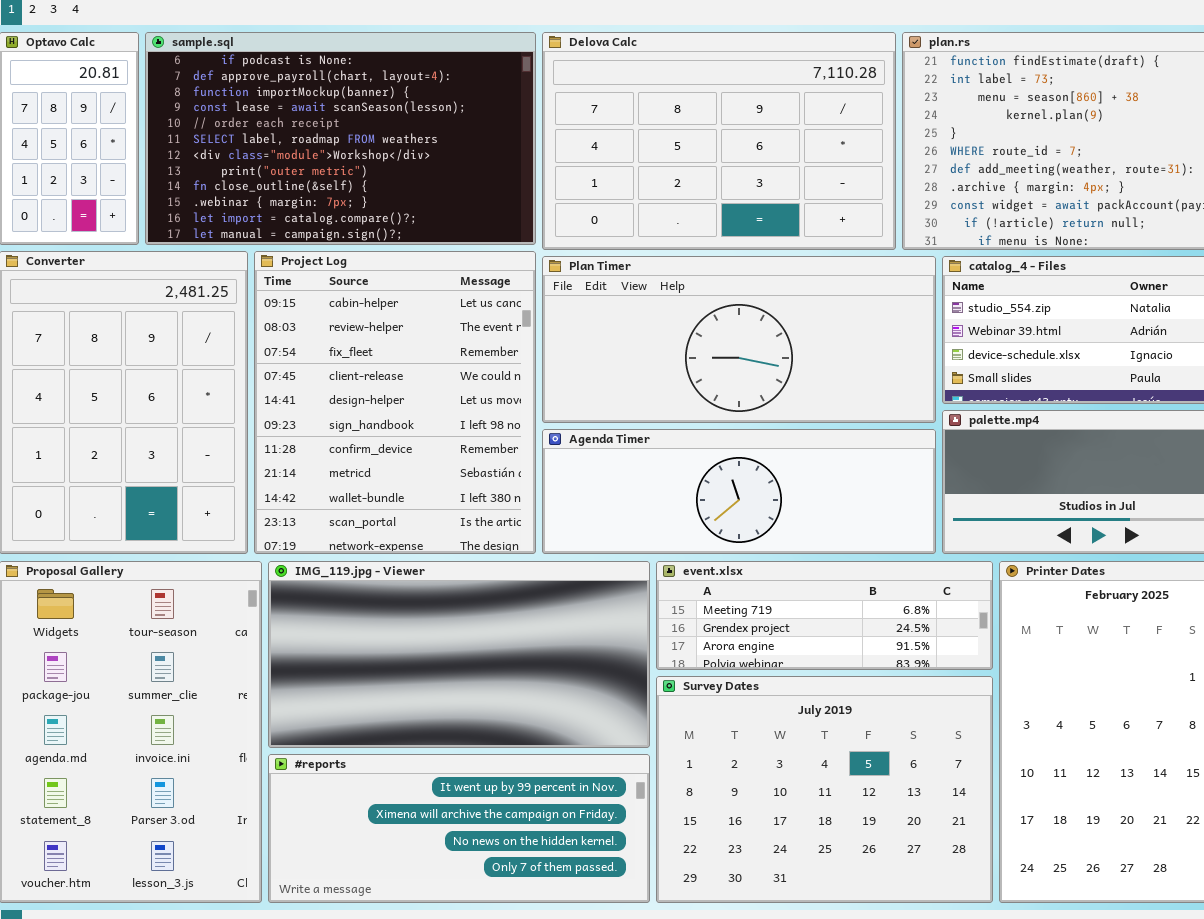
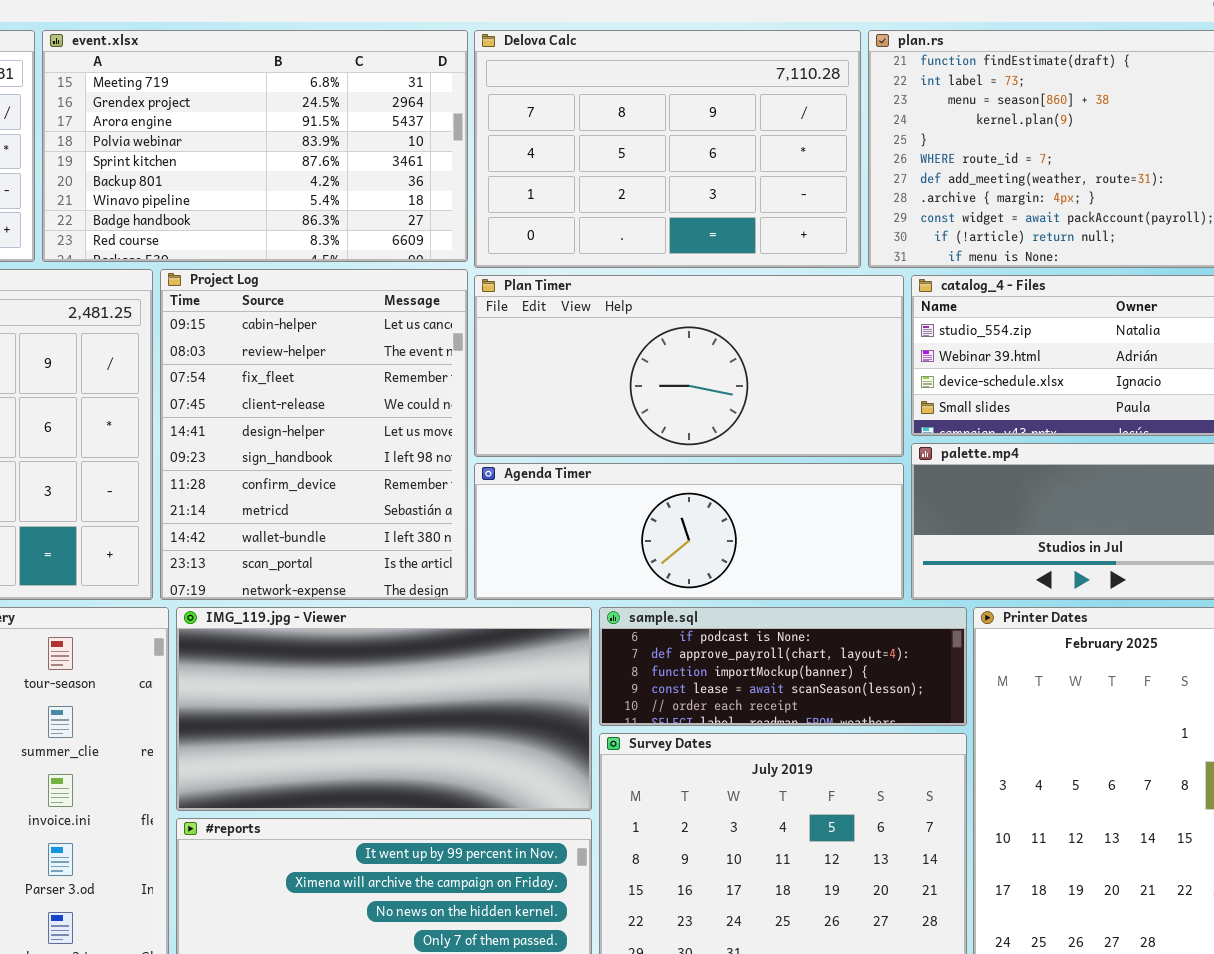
sample.sql: [145,32,536,245] -> [599,607,967,726], moved, resized
event.xlsx: [656,561,993,670] -> [42,30,468,262], moved, resized

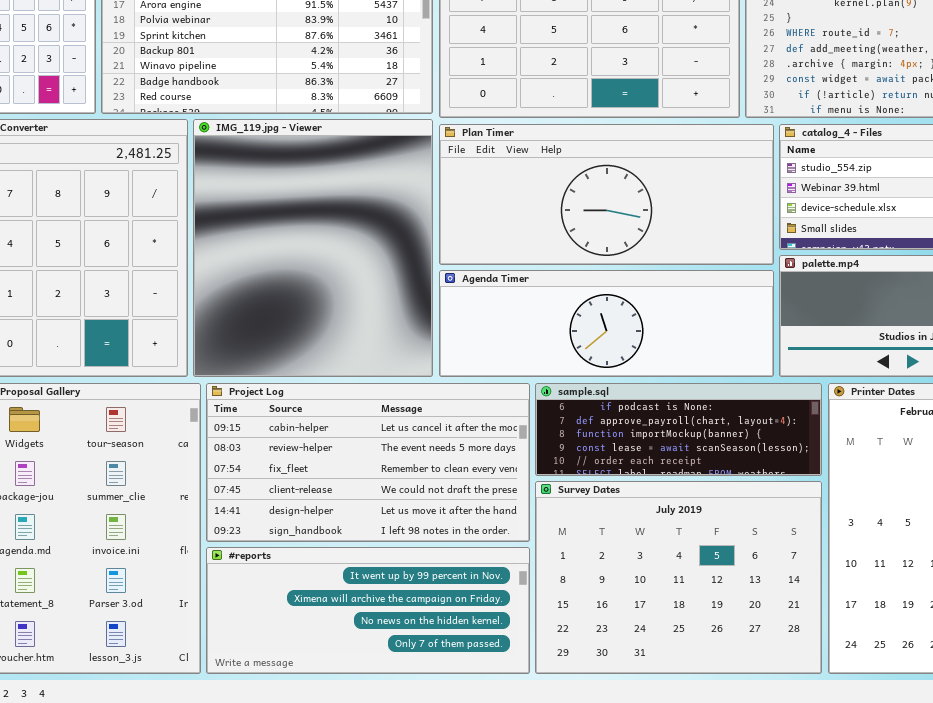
Project Log: [160,269,468,600] -> [206,383,530,542], moved, resized
IMG_119.jpg - Viewer: [176,607,592,811] -> [193,119,433,377], moved, resized

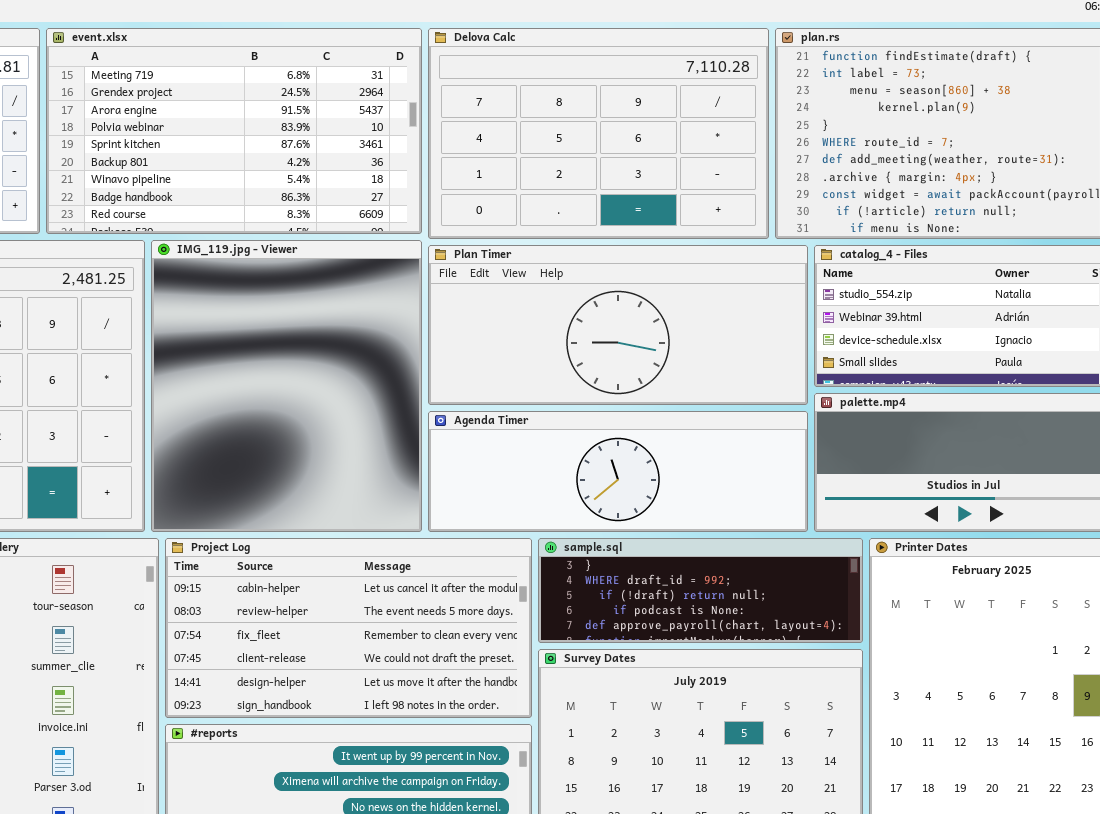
sample.sql: [535,383,822,476] -> [538,538,863,643], scrolled up 3 rows

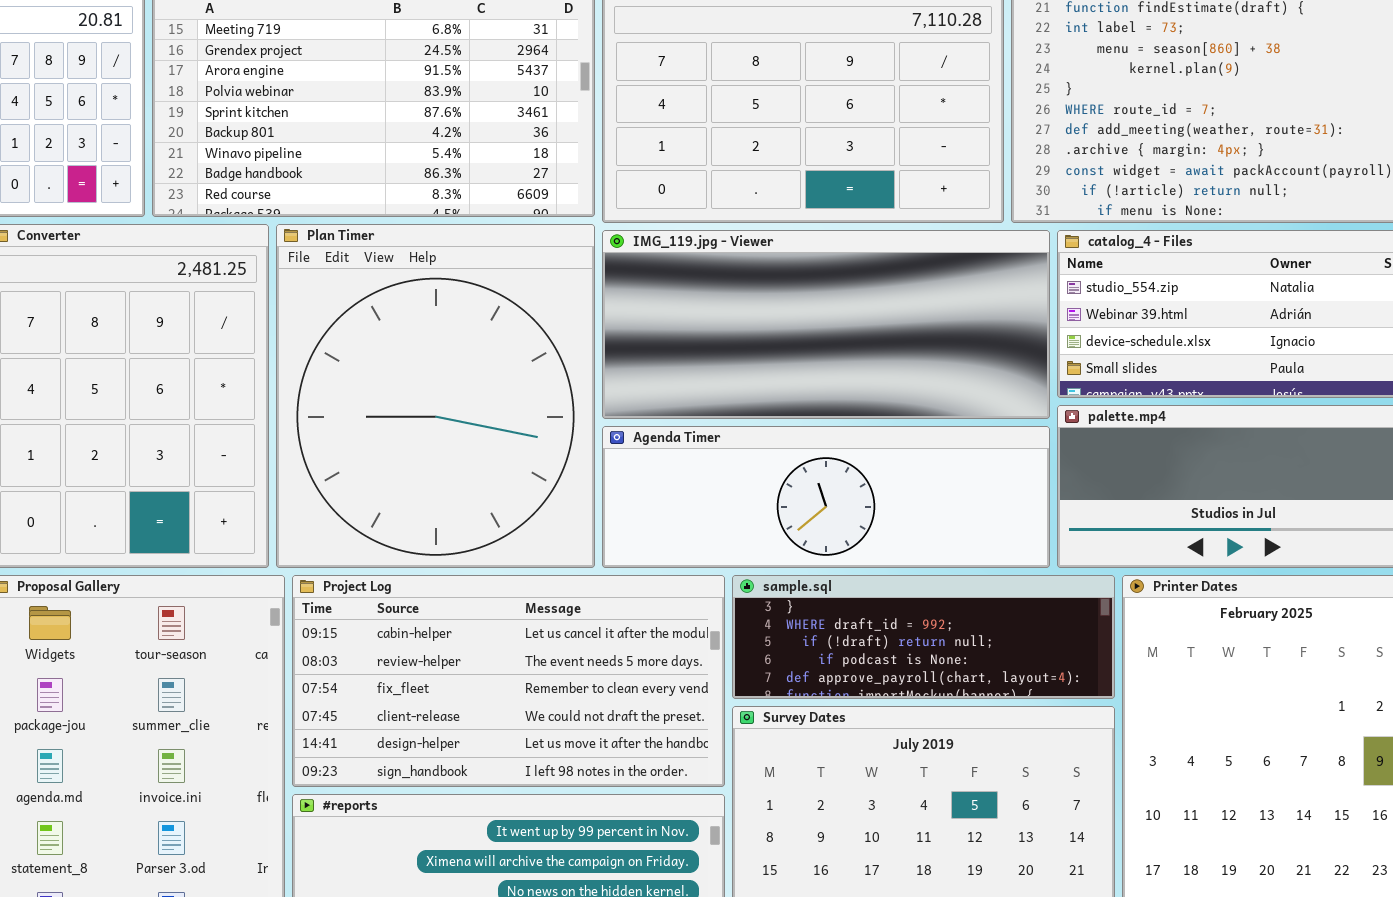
IMG_119.jpg - Viewer: [151,240,422,532] -> [602,230,1050,419], moved, resized
Plan Timer: [428,245,808,405] -> [276,224,595,568], moved, resized

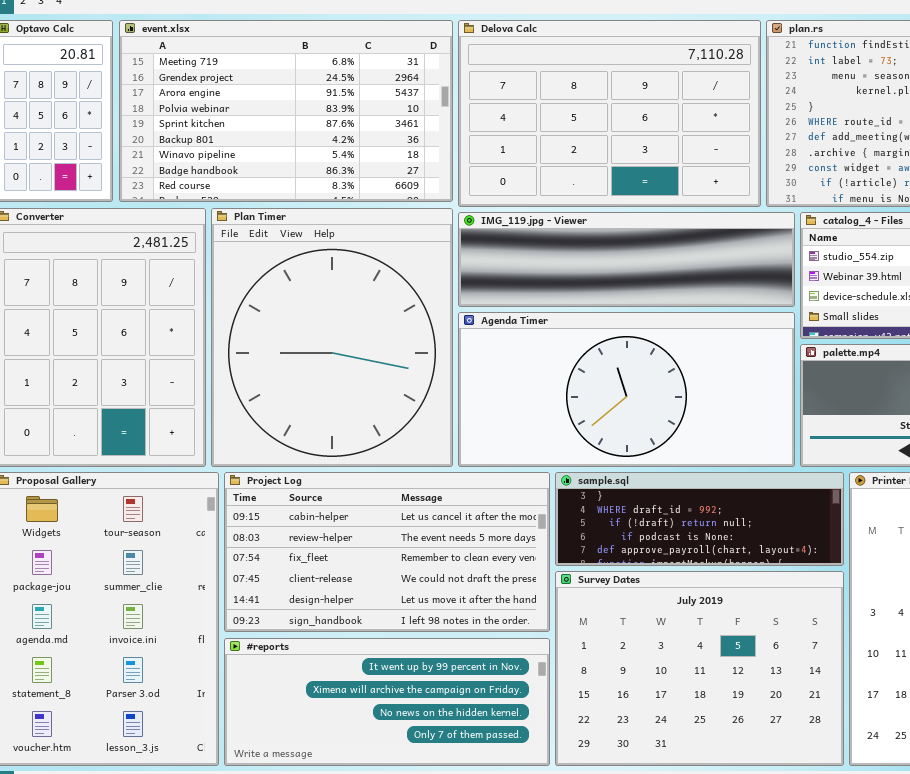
IMG_119.jpg - Viewer: [602,230,1050,419] -> [458,212,795,307], resized
Agenda Timer: [602,426,1050,568] -> [458,312,795,467], resized

